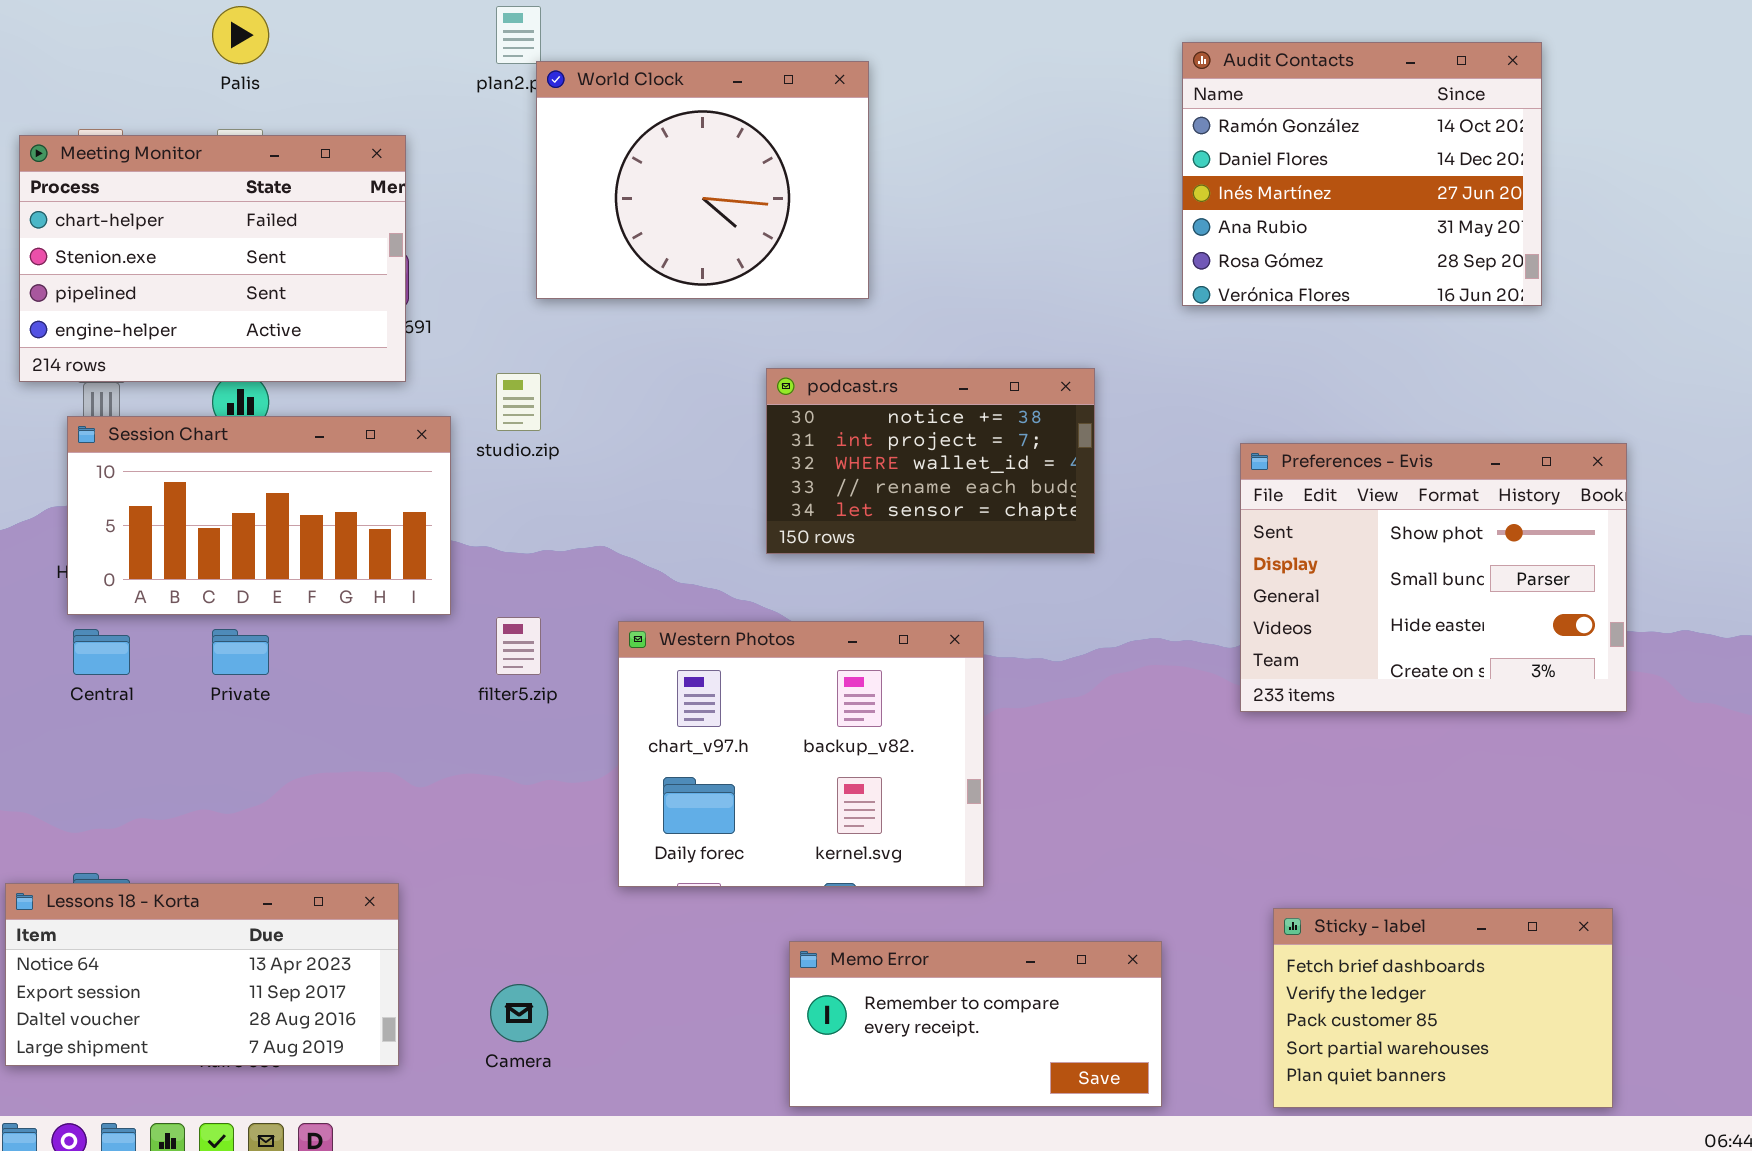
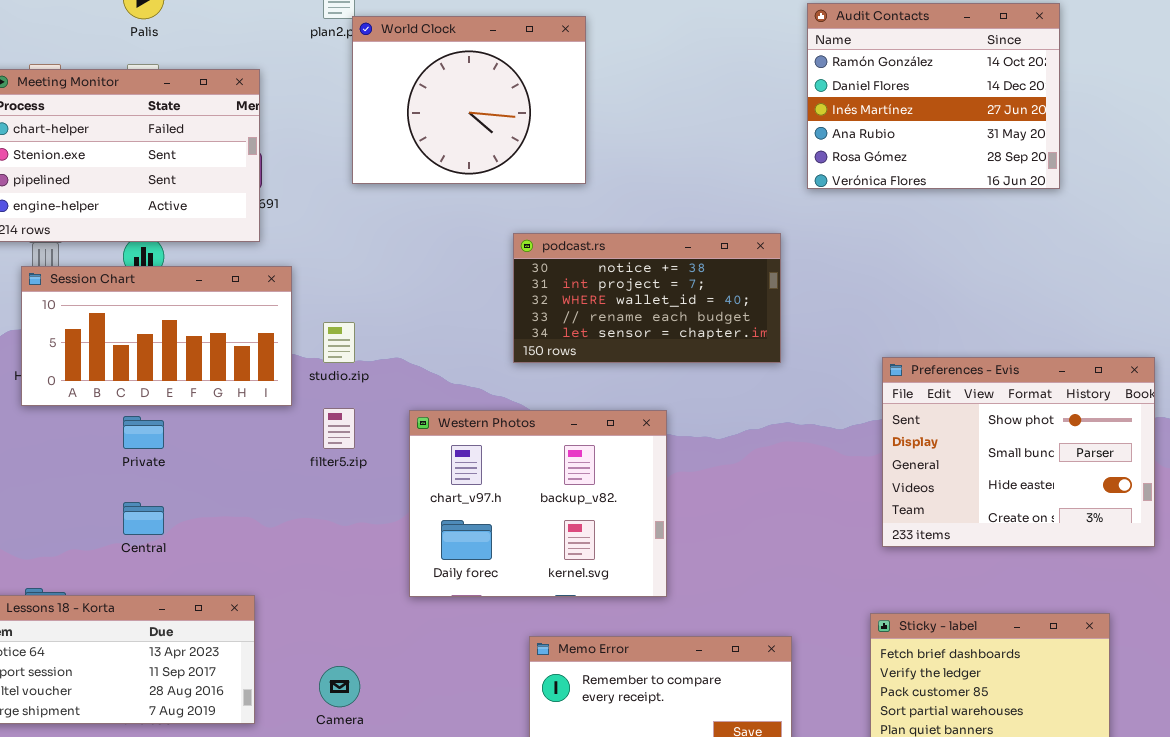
podcast.rs: [766,368,1095,554] -> [513,233,781,363], resized
studio.zip: [496,373,541,431] -> [323,322,355,363], moved
Preferences - Evis: [1240,443,1627,712] -> [882,357,1155,547], moved
Central: [73,629,130,675] -> [123,502,164,535], moved

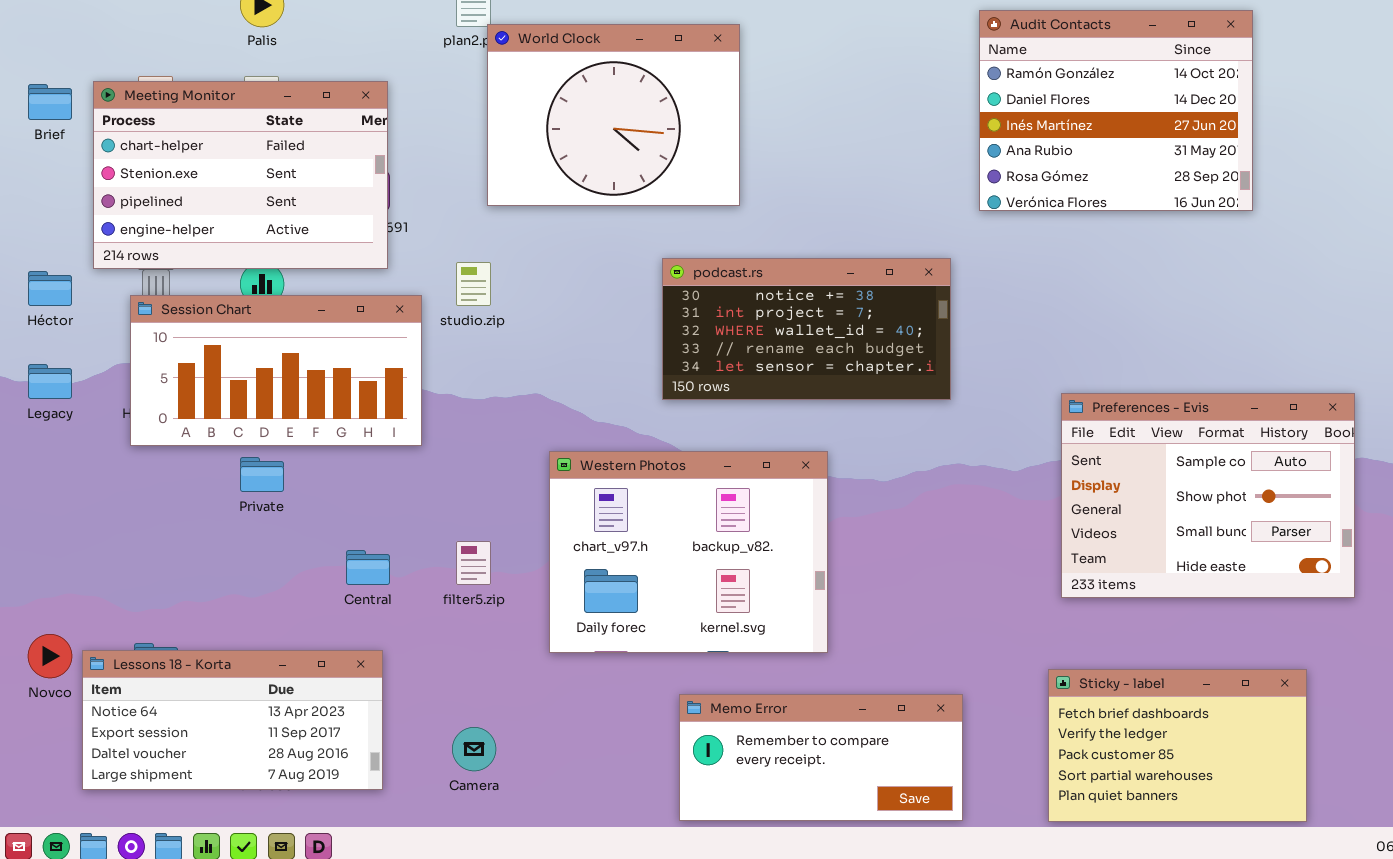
studio.zip: [323,322,355,363] -> [456,262,491,306], moved
Preferences - Evis: [882,357,1155,547] -> [1061,393,1355,598], scrolled up 1 row
filter5.zip: [323,408,355,449] -> [456,541,491,585], moved
Central: [123,502,164,535] -> [346,550,390,585], moved

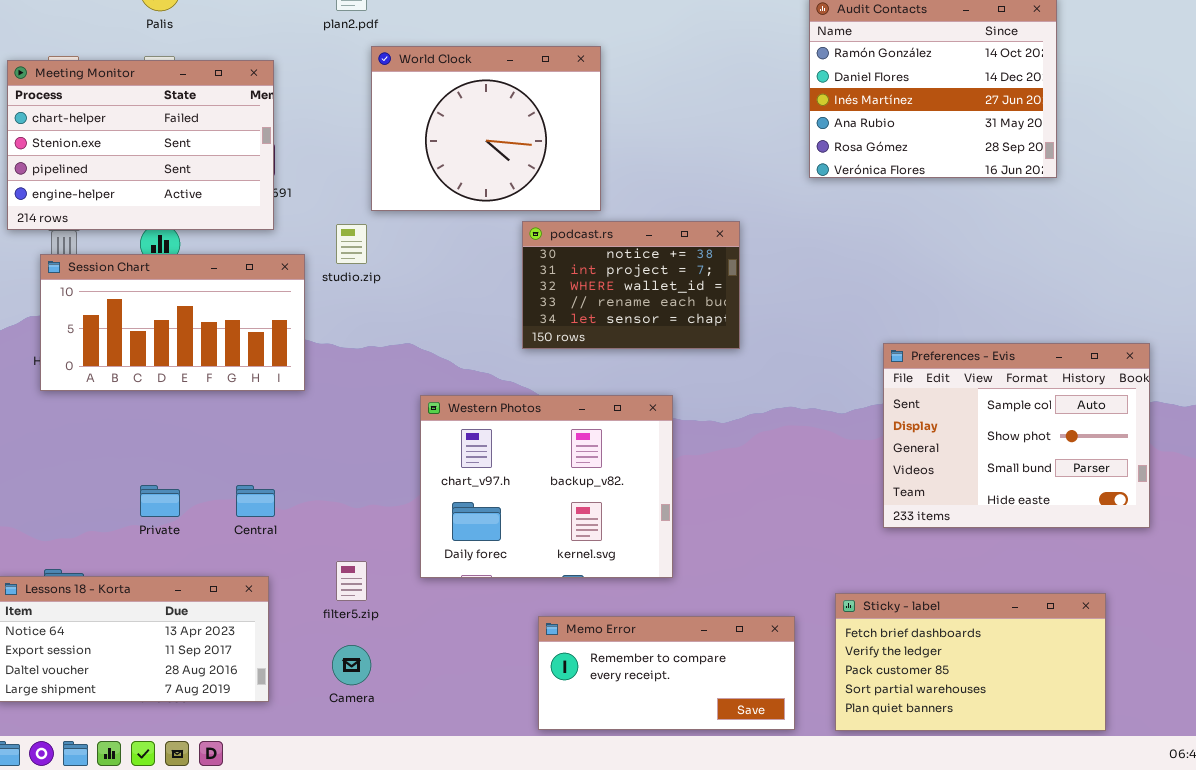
World Clock: [487,24,740,206] -> [371,46,601,211], moved
podcast.rs: [662,258,951,400] -> [522,221,740,349], resized
Private: [240,457,284,492] -> [140,485,180,517], moved
filter5.zip: [456,541,491,585] -> [336,561,367,601], moved
Sticky - label: [1048,669,1307,822] -> [835,593,1106,731], resized

